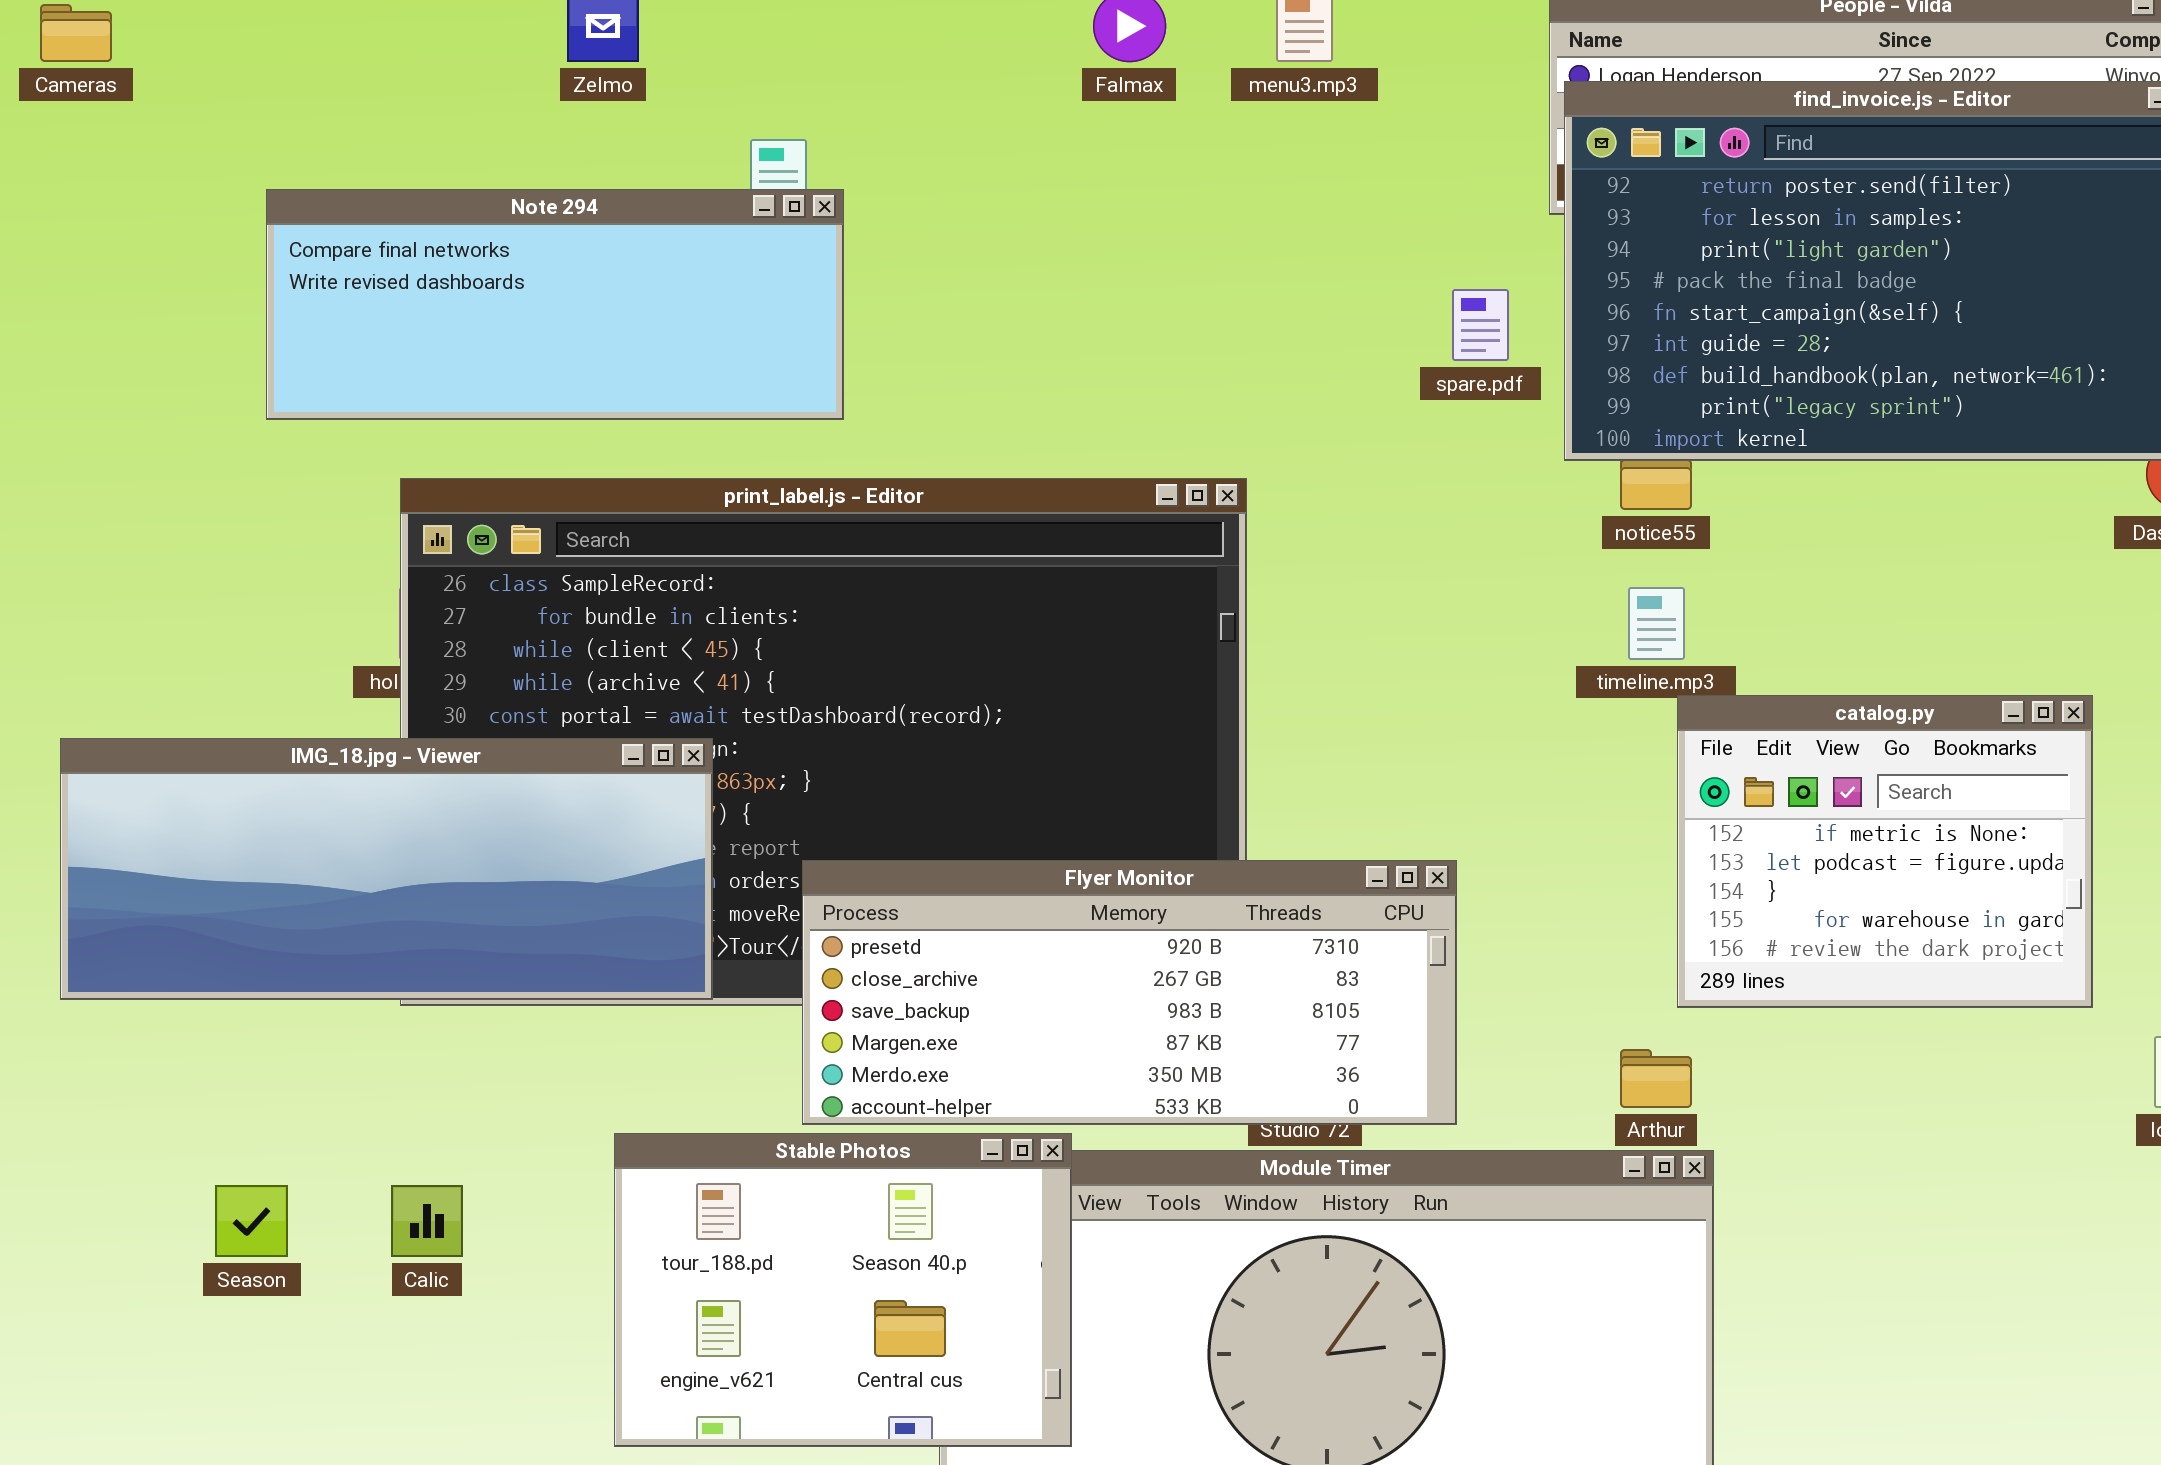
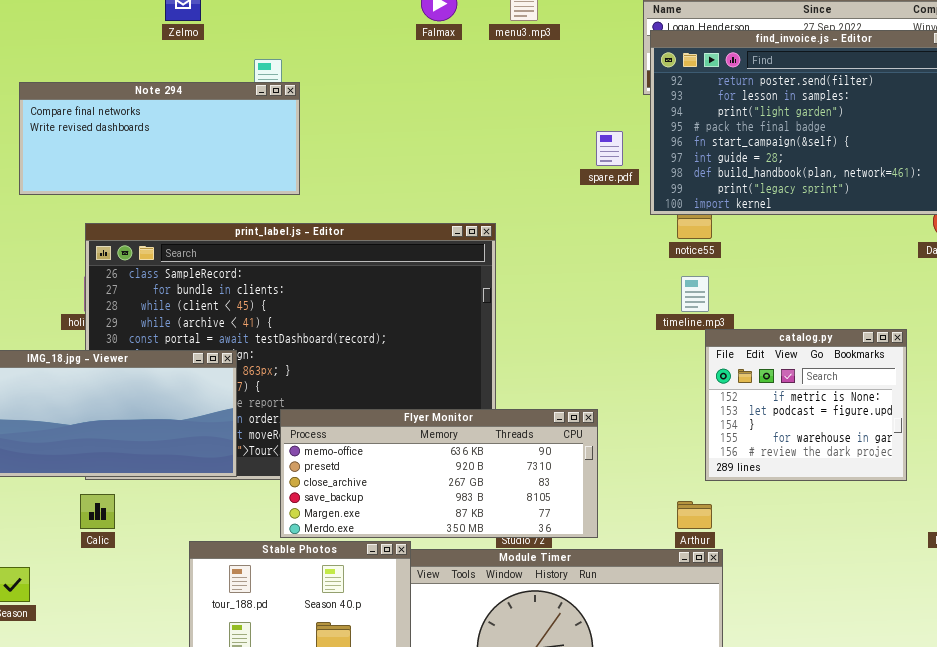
Flyer Monitor: [802,860,1457,1125] -> [280,409,598,538], scrolled up 1 row
Calic: [391,1185,463,1257] -> [80,494,115,529], moved

